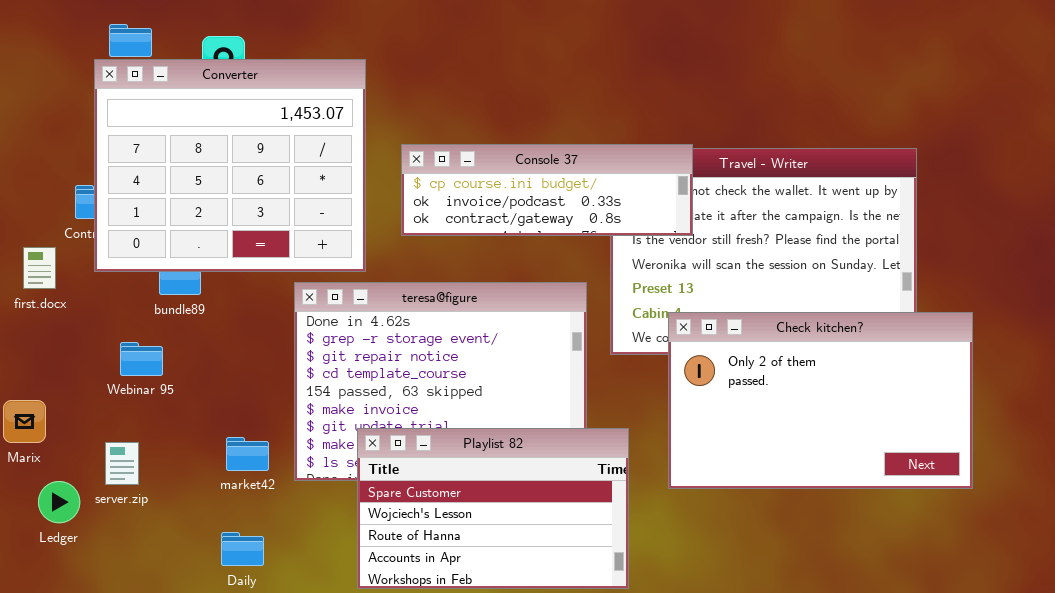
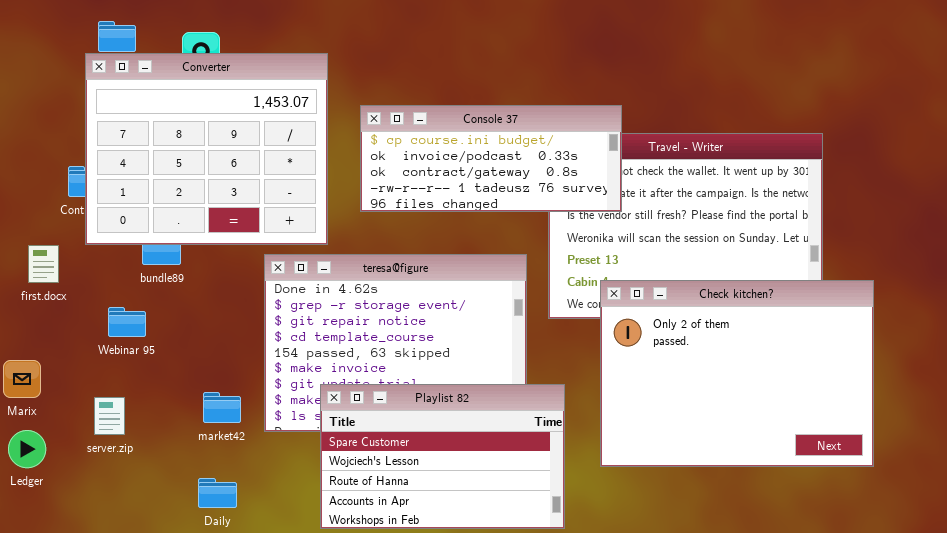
Console 37: [401,144,693,236] -> [360,105,622,212], resized
first.docx: [23,247,56,289] -> [28,245,59,283], moved
Check kitchen?: [668,312,973,489] -> [600,280,874,467], resized
Ledger: [38,481,80,523] -> [8,430,46,468], moved

